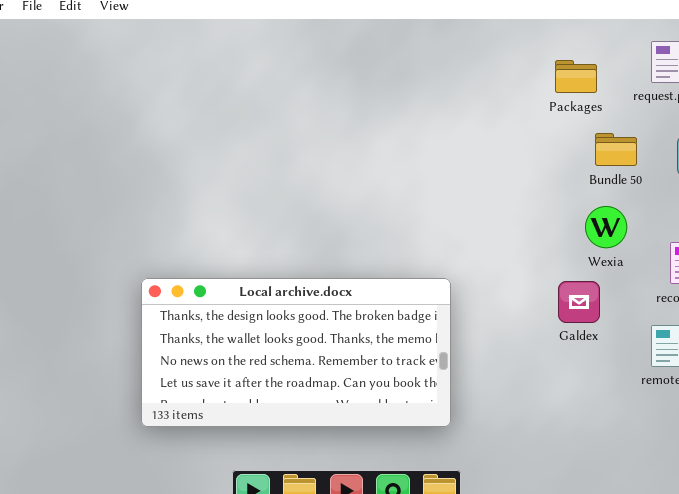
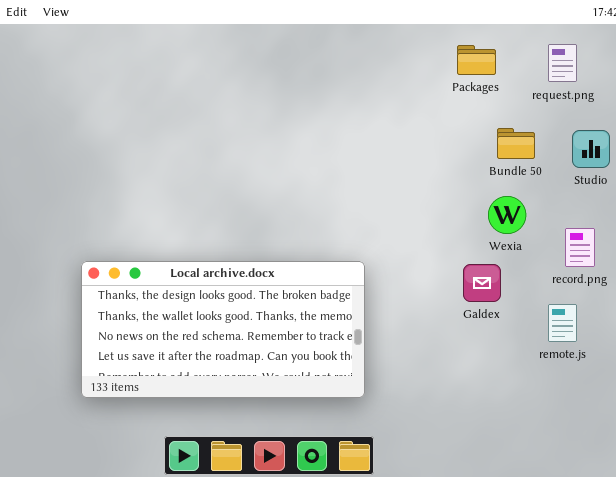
Packages: [555,60,597,93] -> [457,45,496,75], moved

